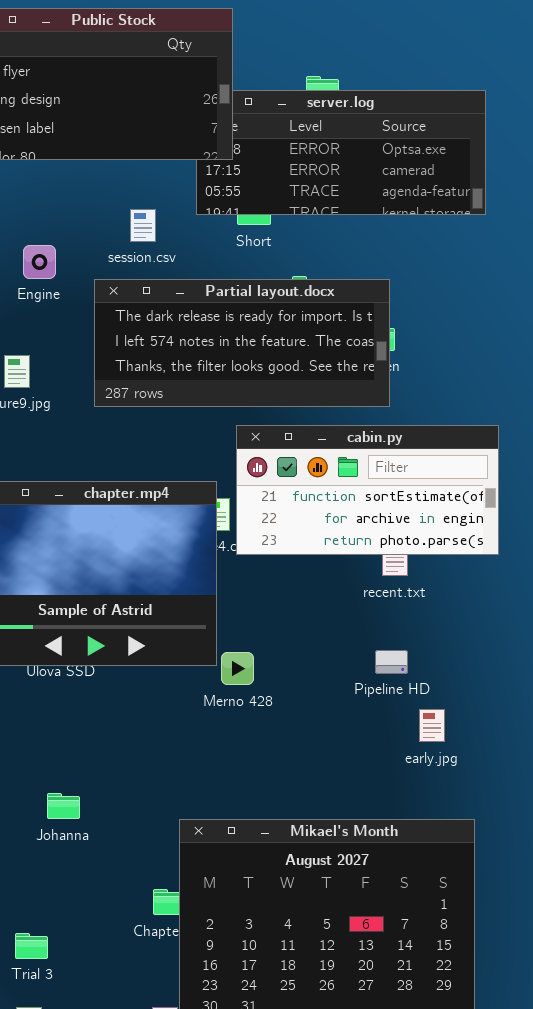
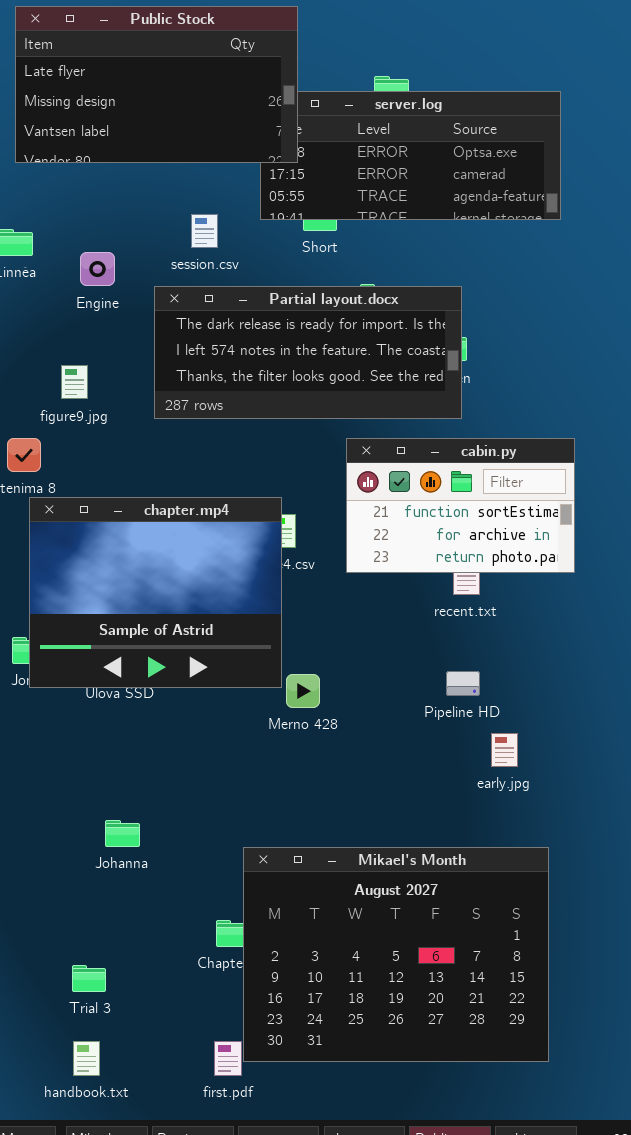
cabin.py: [236,425,499,555] -> [346,438,575,573], resized

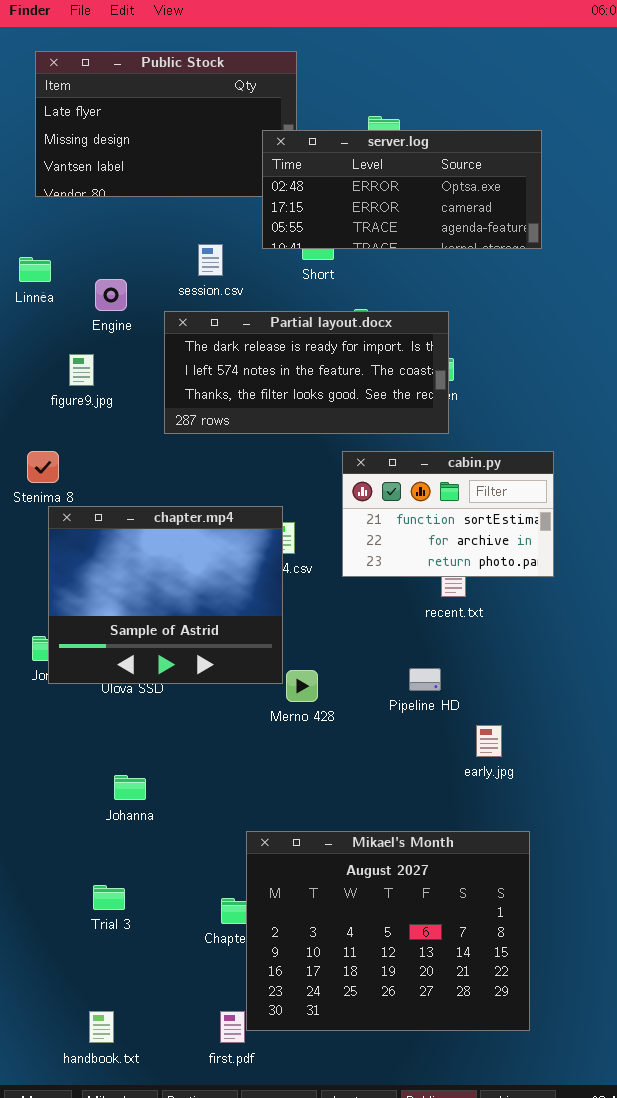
server.log: [260,91,561,220] -> [262,130,542,249], raised
figure9.jpg: [61,365,88,399] -> [69,354,94,386], moved
Pipeline HD: [446,671,480,696] -> [409,668,441,691], moved
Johanna: [105,820,140,847] -> [114,775,146,800], moved
Trial 3: [72,965,106,992] -> [93,885,125,910], moved

